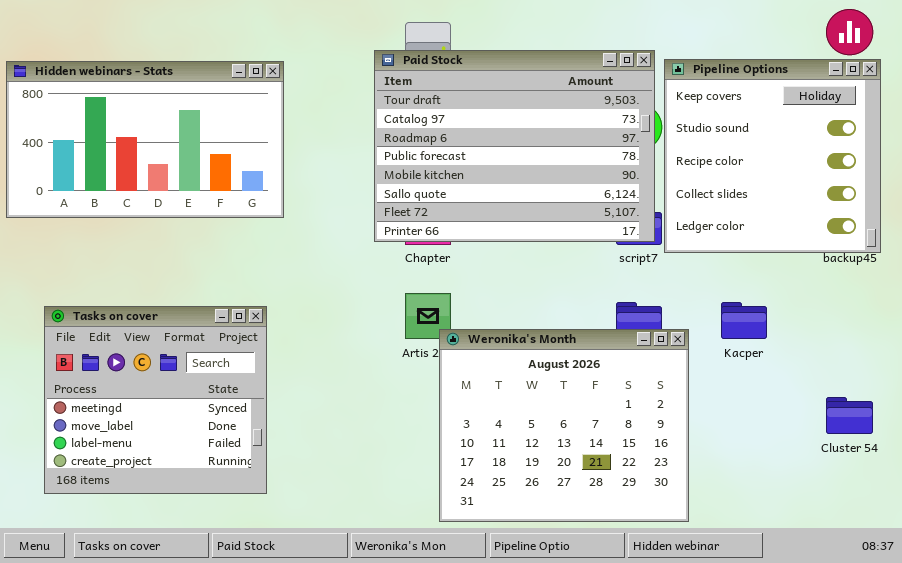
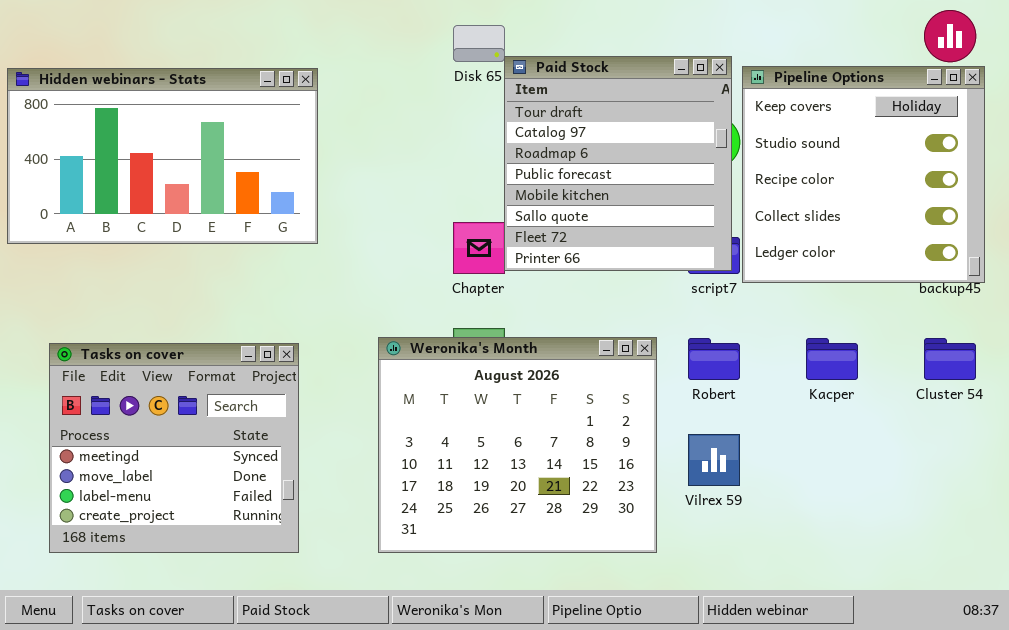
Paid Stock: [374,50,655,242] -> [504,56,732,271], resized
Weronika's Month: [439,329,689,522] -> [378,337,657,553], moved
Cluster 54: [826,397,873,434] -> [924,338,976,380], moved

